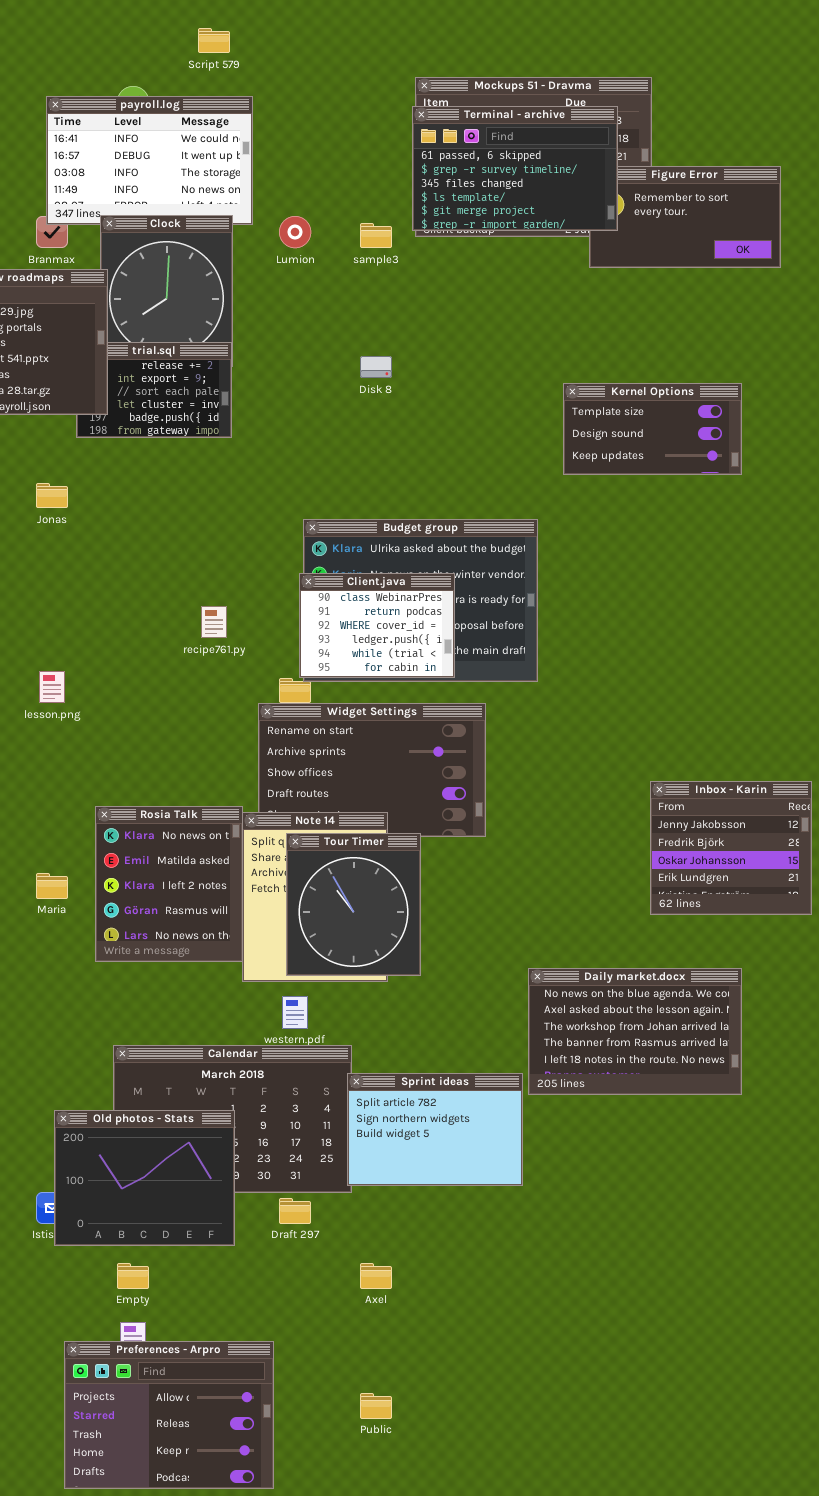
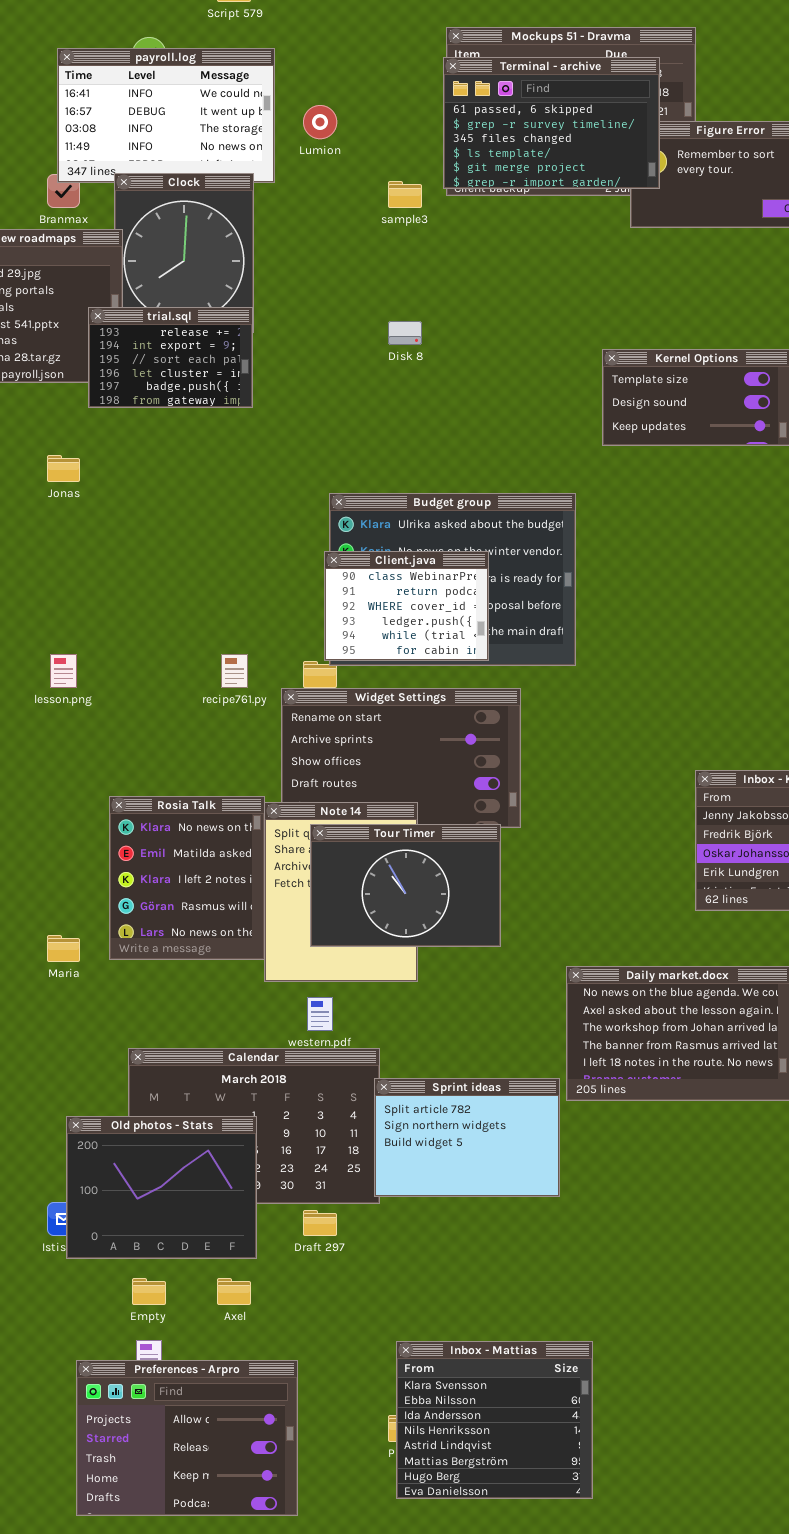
Lumion: [279,216,311,248] -> [303,105,337,139], moved
trial.sql: [76,342,232,438] -> [88,307,253,408], raised
recipe761.py: [201,606,227,638] -> [221,654,248,688], moved
Tour Timer: [286,833,421,976] -> [310,824,501,947], resized
Maria: [36,873,68,899] -> [47,935,80,962], moved
Axel: [360,1263,392,1289] -> [217,1278,251,1305], moved
Inbox - Mattias: none -> [396,1341,593,1499], opened

